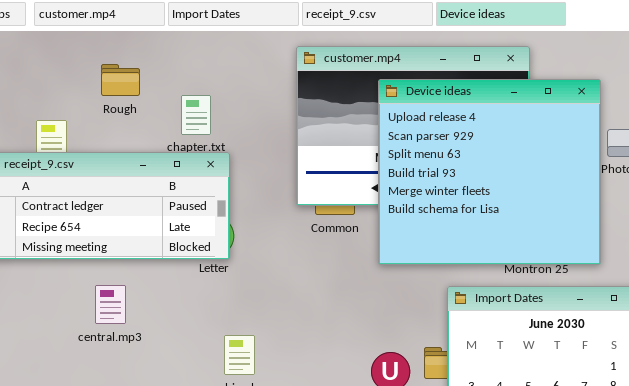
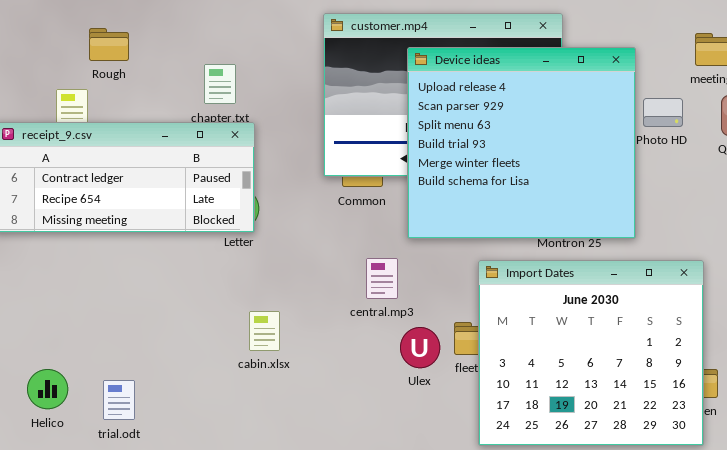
Rough: [101,64,140,96] -> [89,28,129,61], moved
central.mp3: [95,285,126,324] -> [366,258,398,299], moved

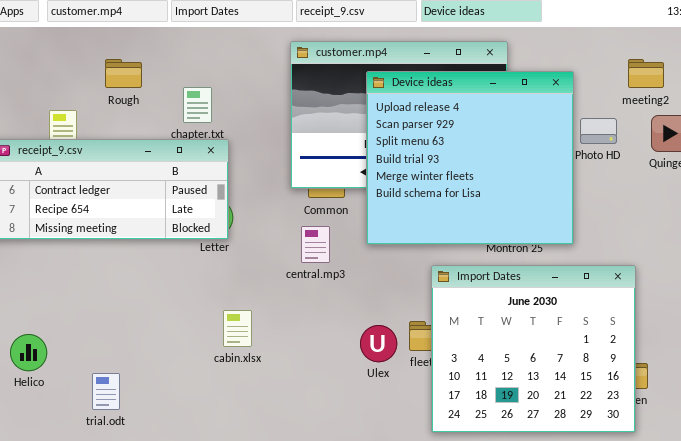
Rough: [89,28,129,61] -> [105,59,142,88], moved
central.mp3: [366,258,398,299] -> [301,226,330,263], moved
Helico: [27,369,68,409] -> [10,334,47,371], moved

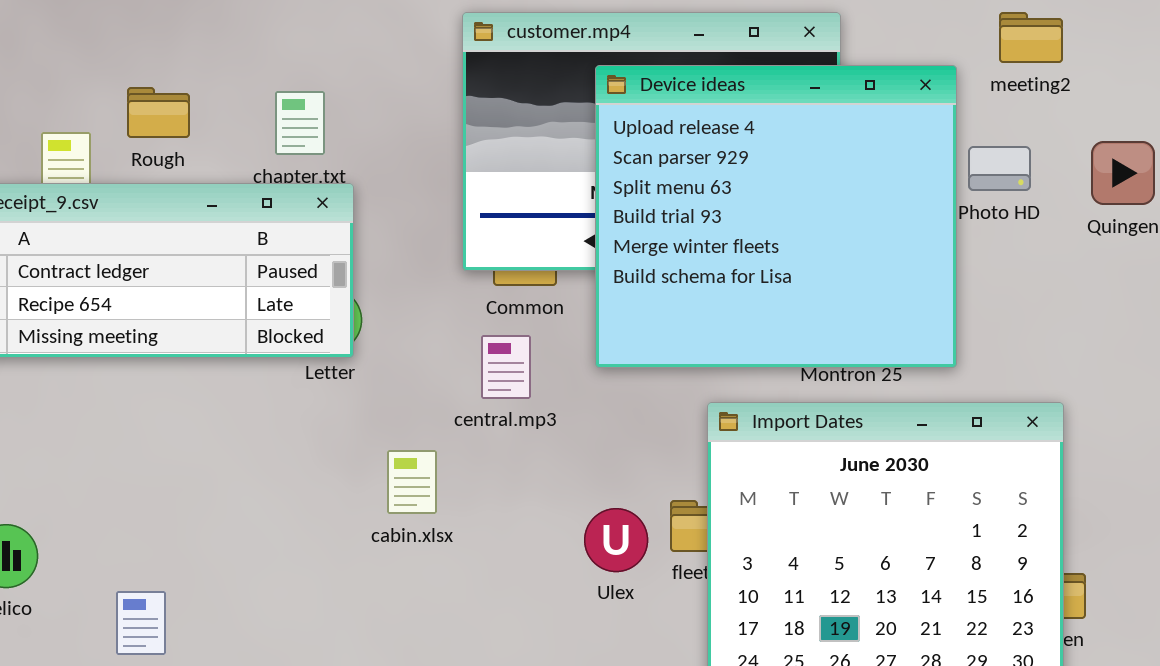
Rough: [105,59,142,88] -> [127,87,190,138], moved
meeting2: [628,59,664,88] -> [999,12,1063,63], moved
cabin.xlsx: [223,310,252,347] -> [387,450,437,514], moved

